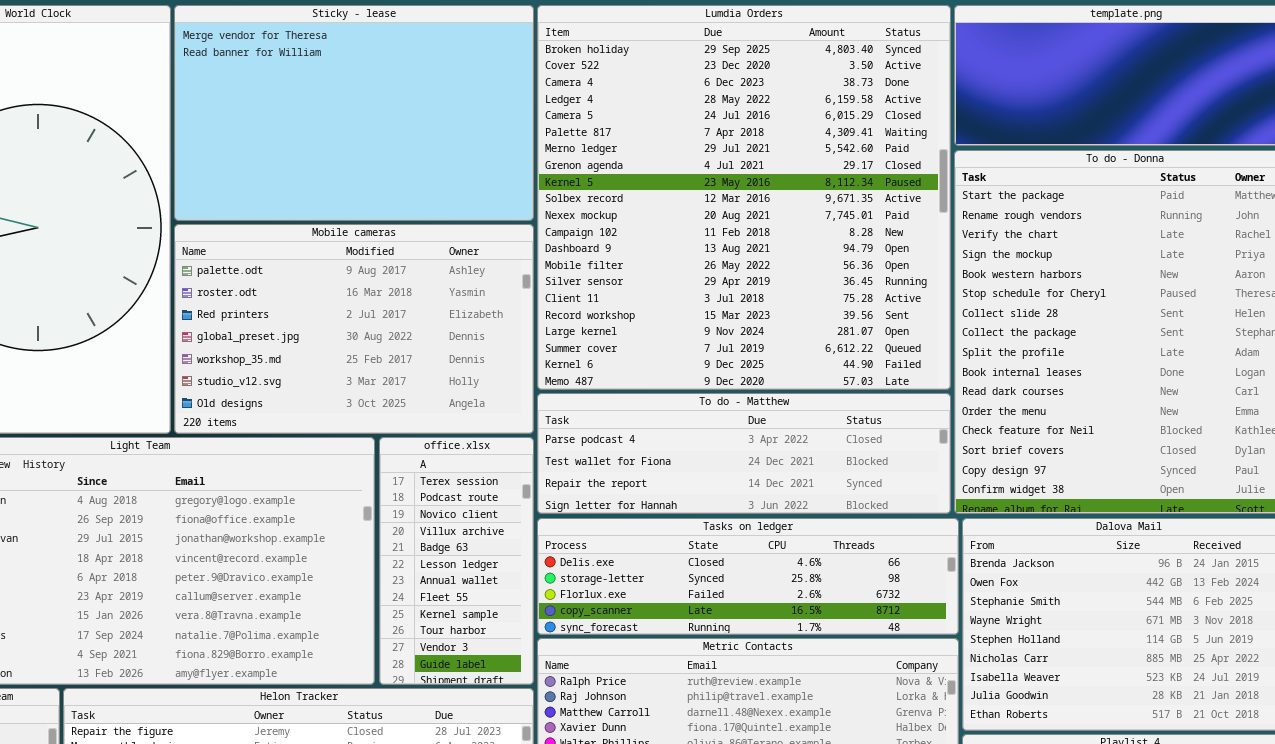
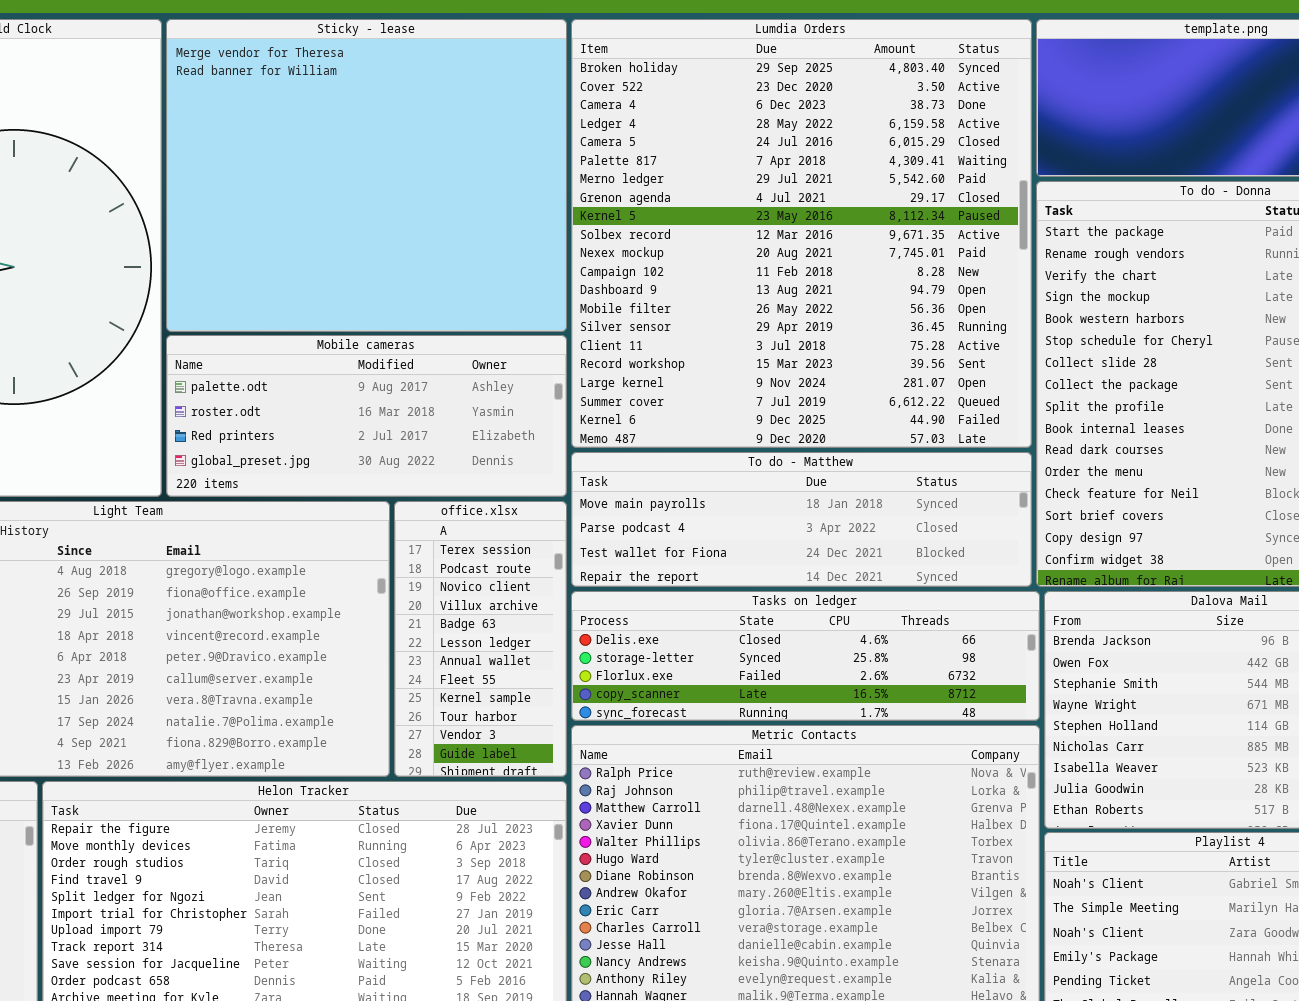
Sticky - lease: [174,5,534,221] -> [166,19,567,332], resized
Mobile cameras: [174,224,534,434] -> [166,335,567,497], resized
To do - Matthew: [537,393,951,514] -> [571,452,1032,587], scrolled up 1 row

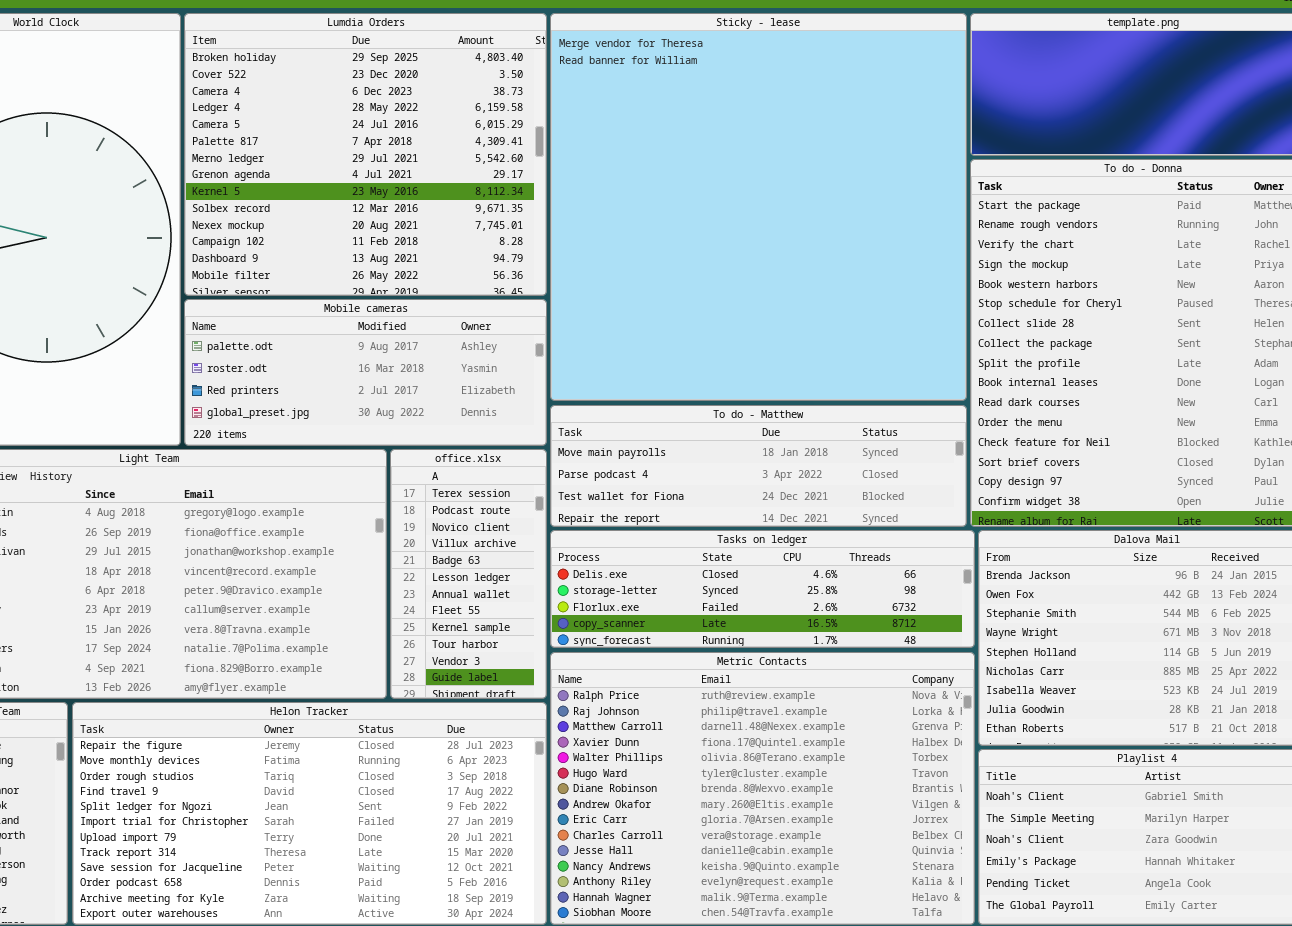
Sticky - lease: [166,19,567,332] -> [550,13,967,401], moved, resized
Lumdia Orders: [571,19,1032,448] -> [184,13,547,296], moved, resized

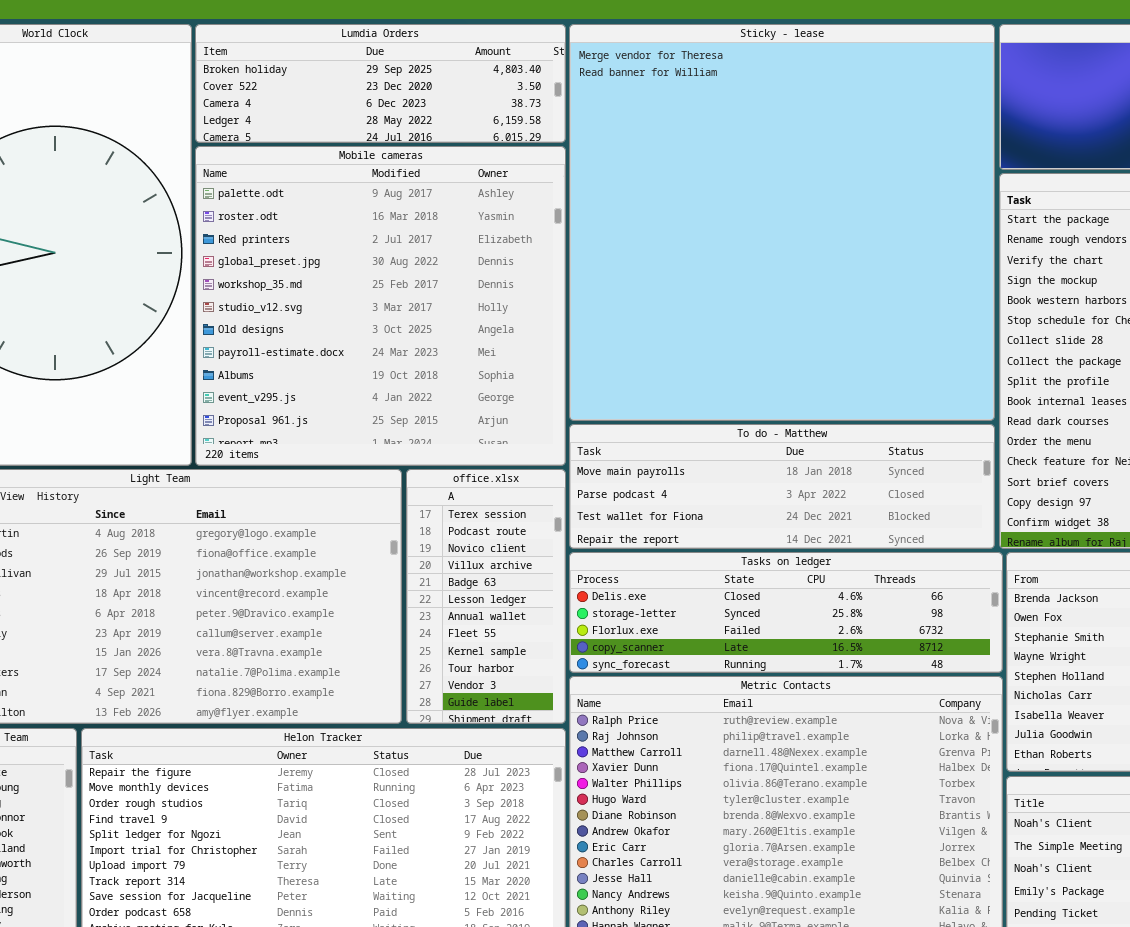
Lumdia Orders: [184,13,547,296] -> [195,24,566,143], resized
Mobile cameras: [184,299,547,446] -> [195,146,566,466], resized

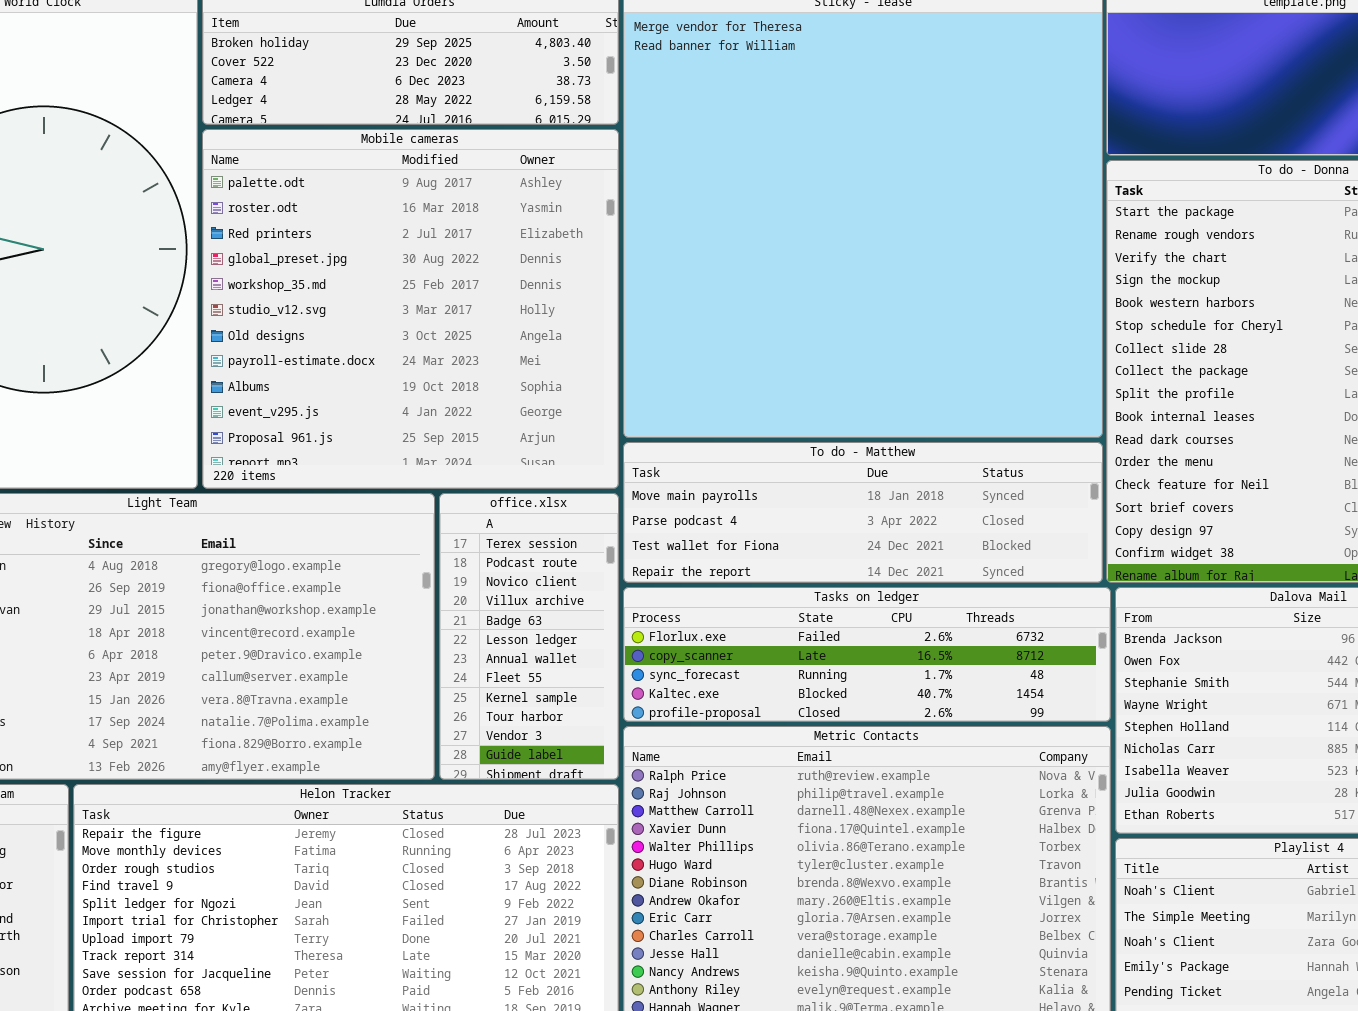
Tasks on ledger: [569,552,1003,673] -> [623,587,1111,722], scrolled down 2 rows

